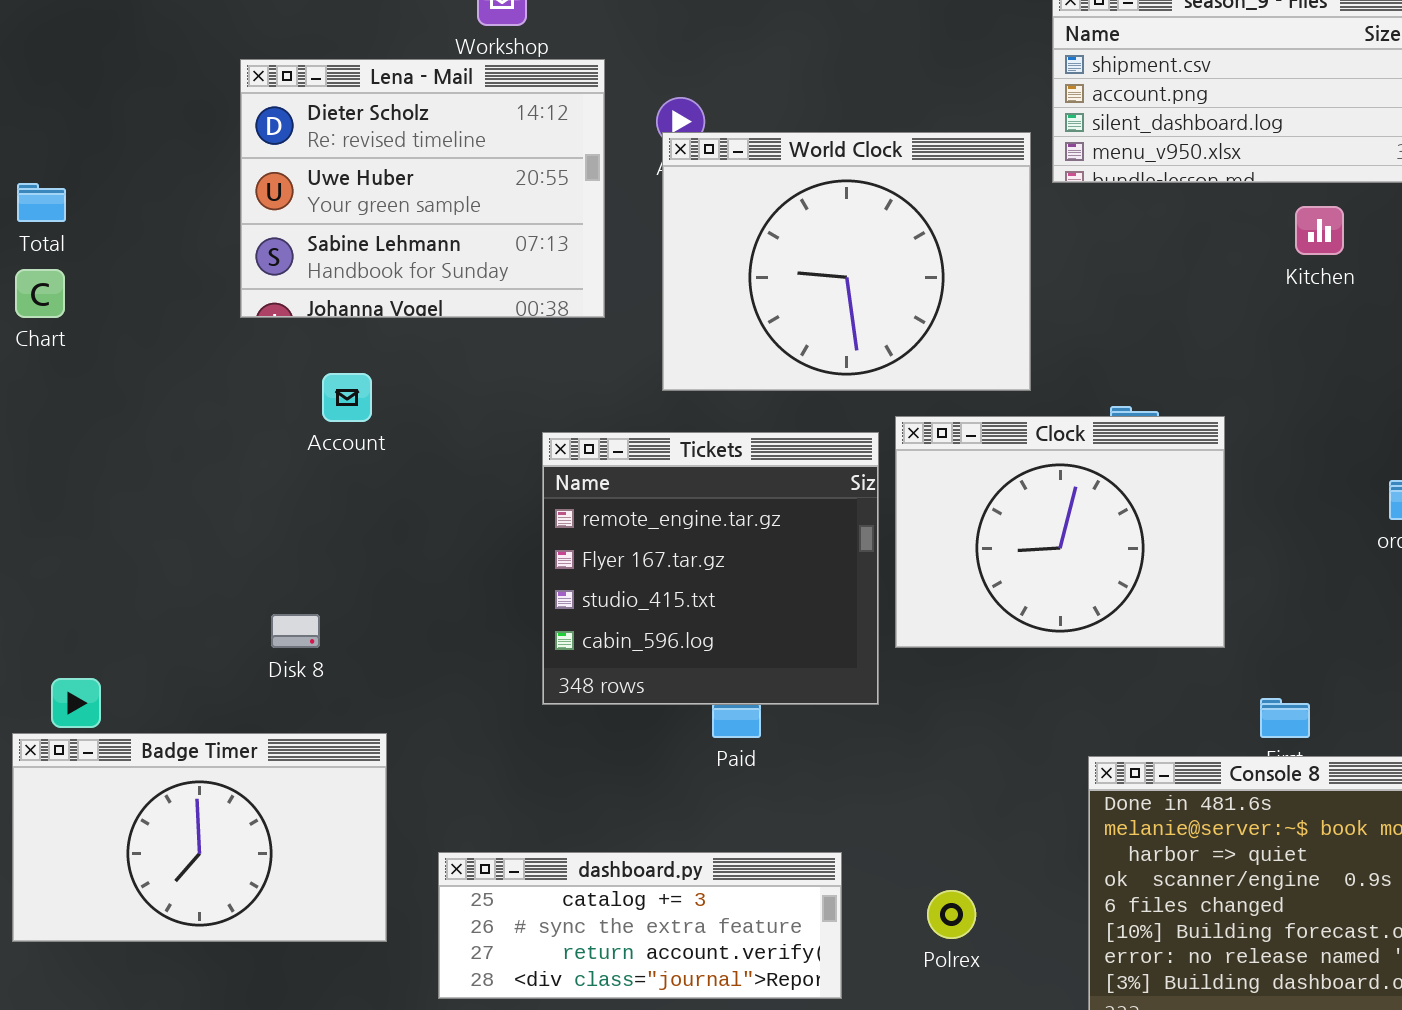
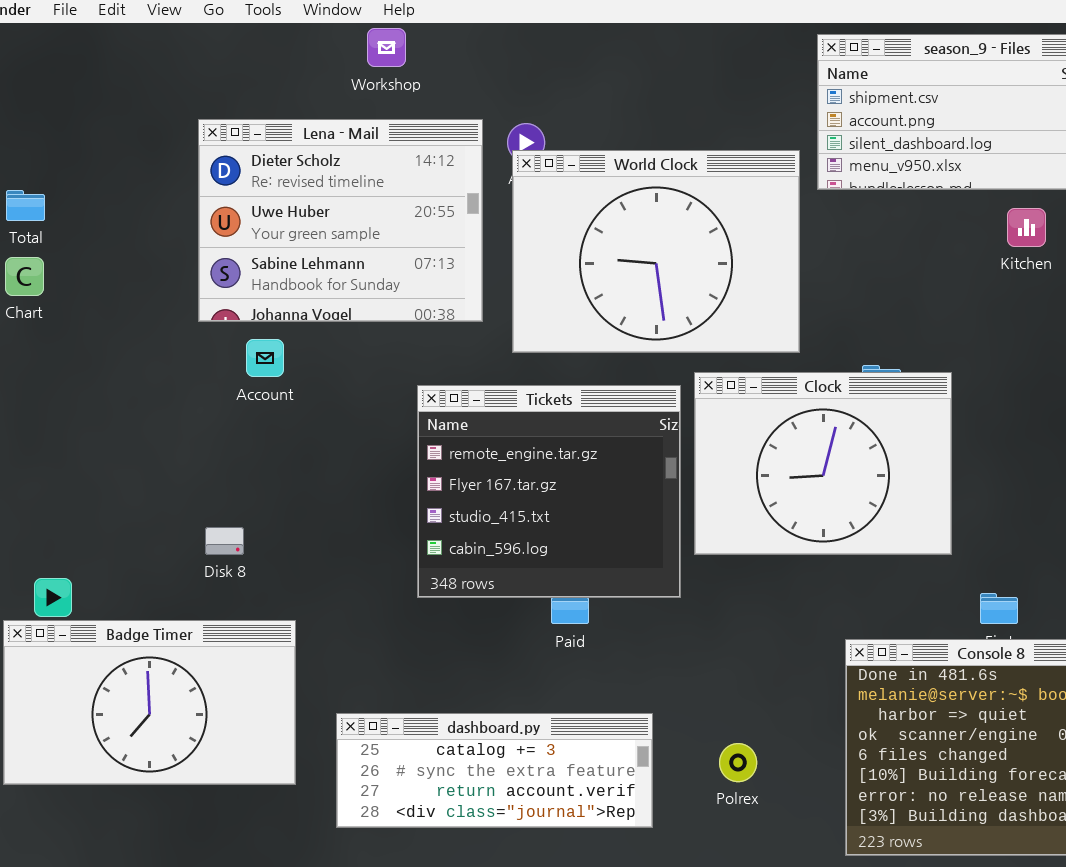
Lena - Mail: [240,59,605,318] -> [198,119,483,322], moved

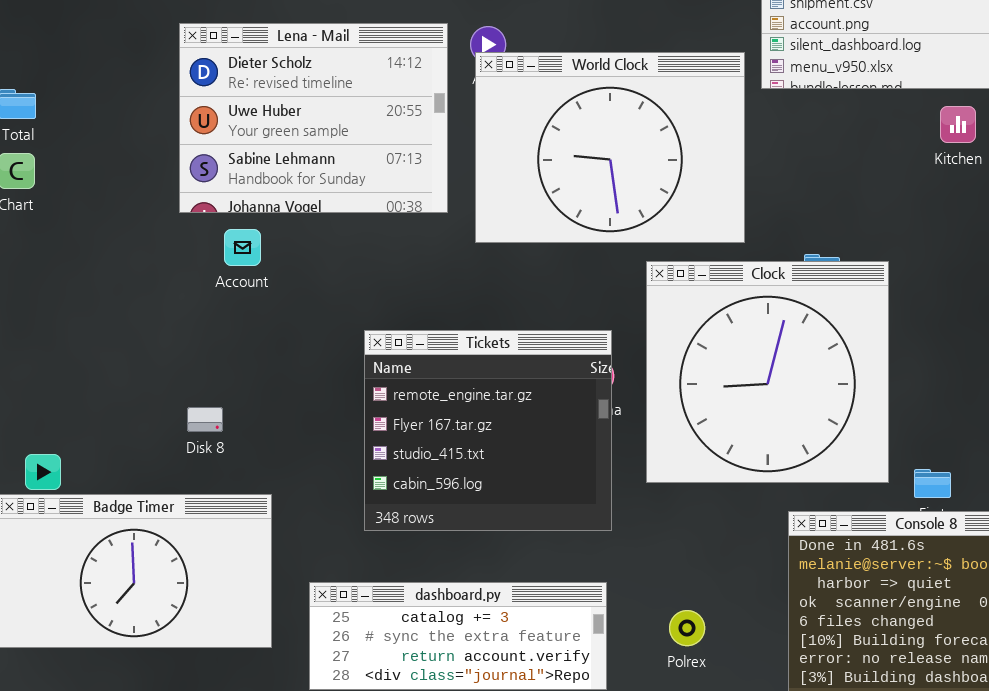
Clock: [694,372,952,555] -> [646,261,889,483], resized
Tickets: [417,385,681,598] -> [364,330,612,531], moved

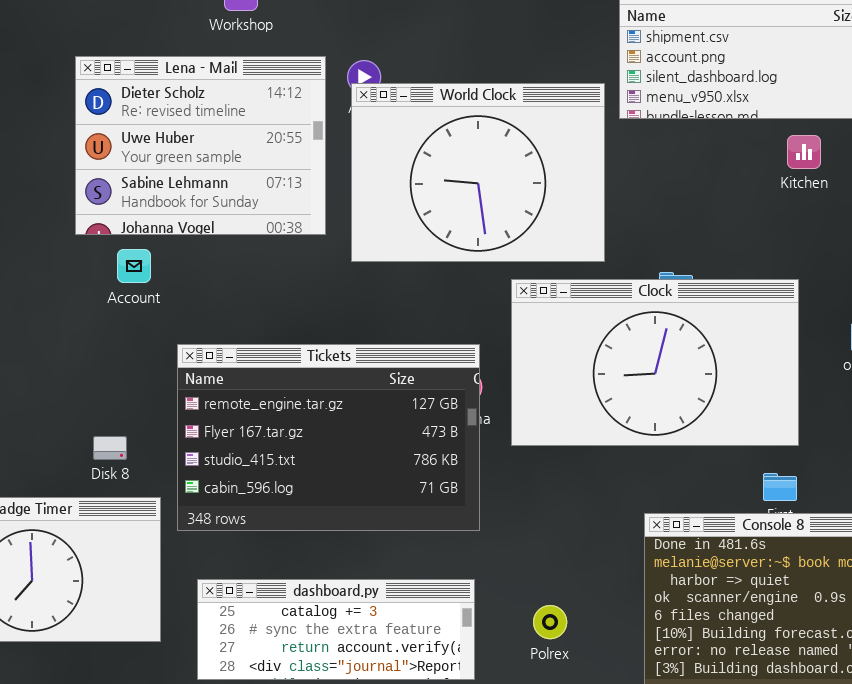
Clock: [646,261,889,483] -> [511,279,799,446], resized
Tickets: [364,330,612,531] -> [177,344,480,531], resized
Disk 8: [187,407,223,432] -> [93,436,127,460], moved

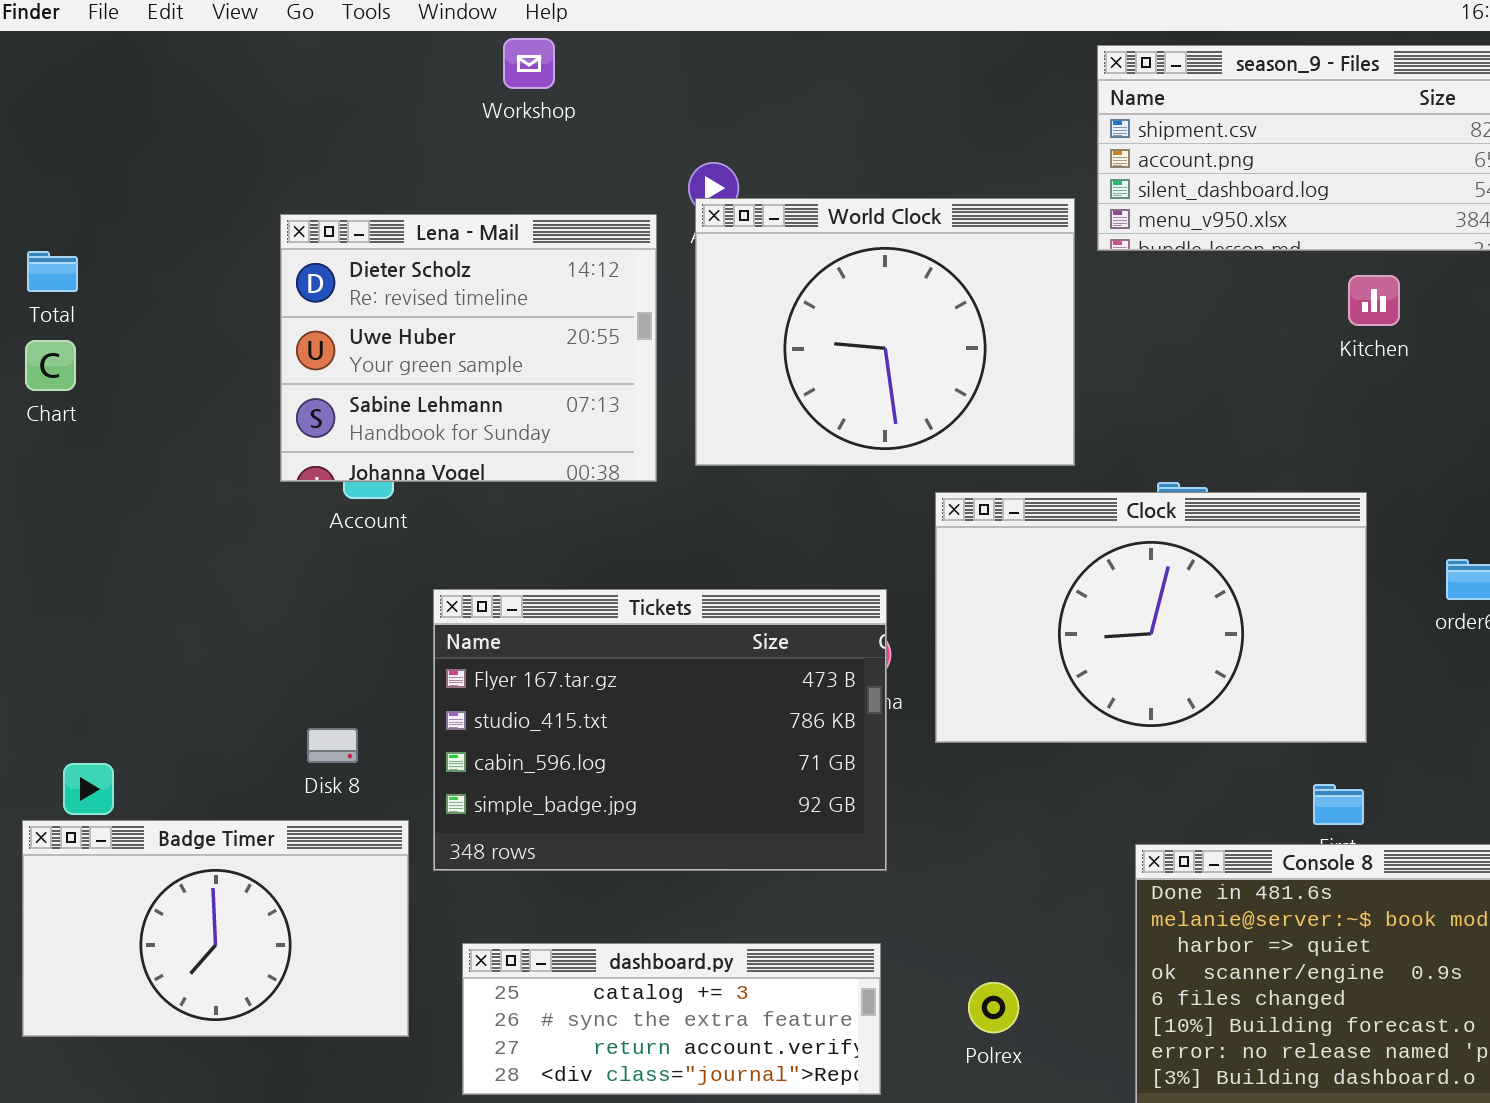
Lena - Mail: [75,56,326,235] -> [280,214,657,482], moved
Tickets: [177,344,480,531] -> [433,589,887,871], scrolled down 1 row

